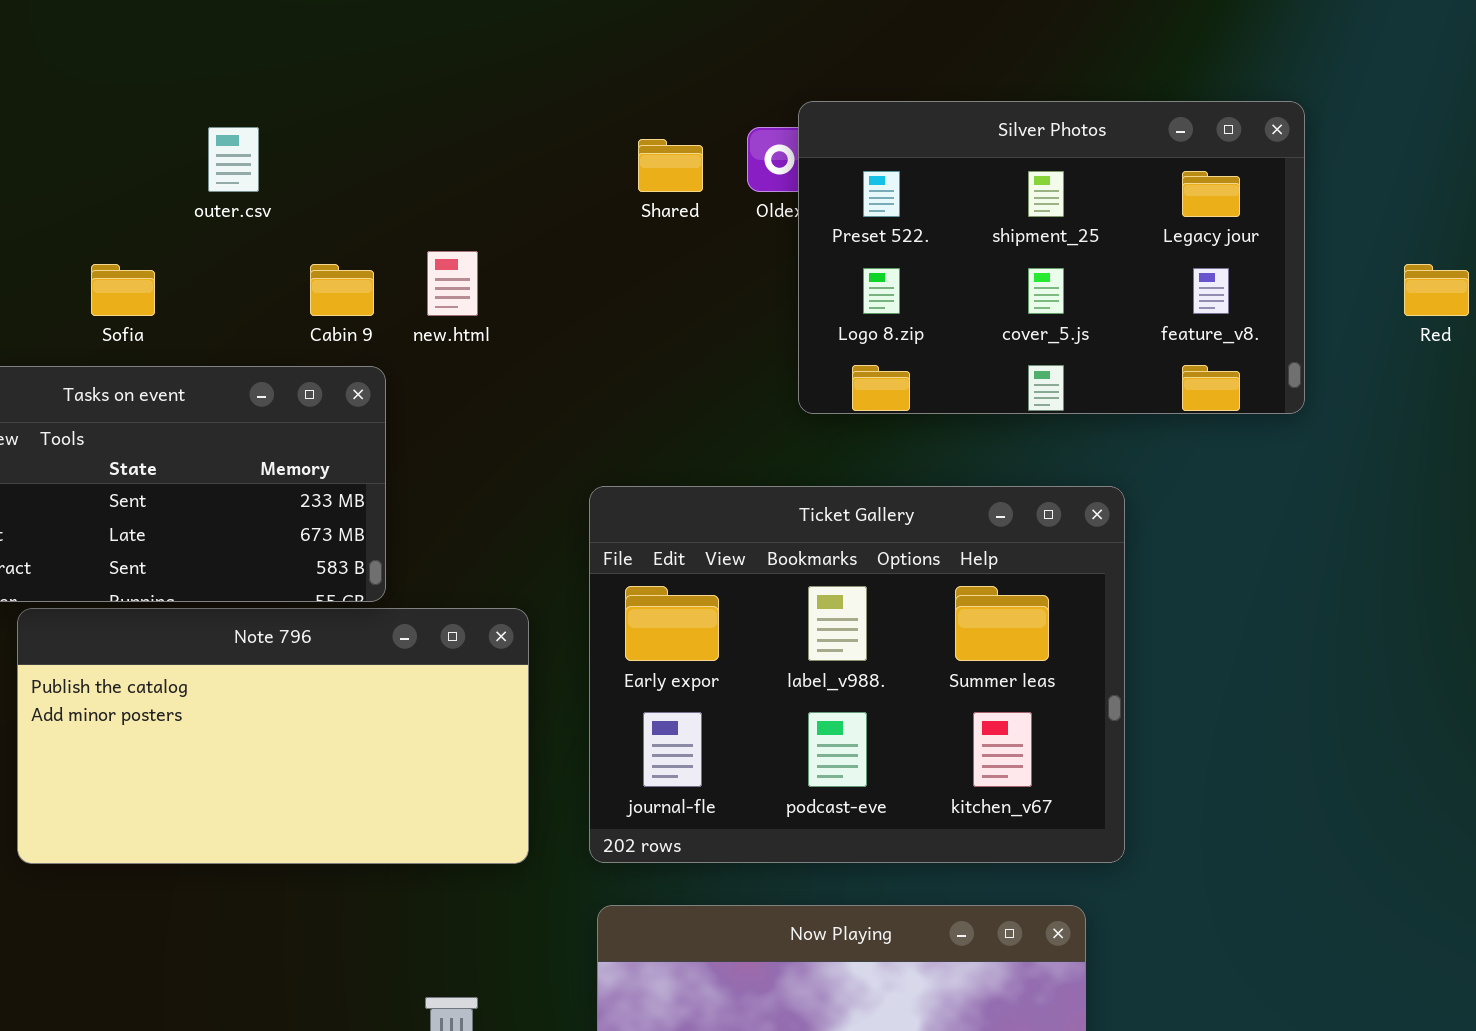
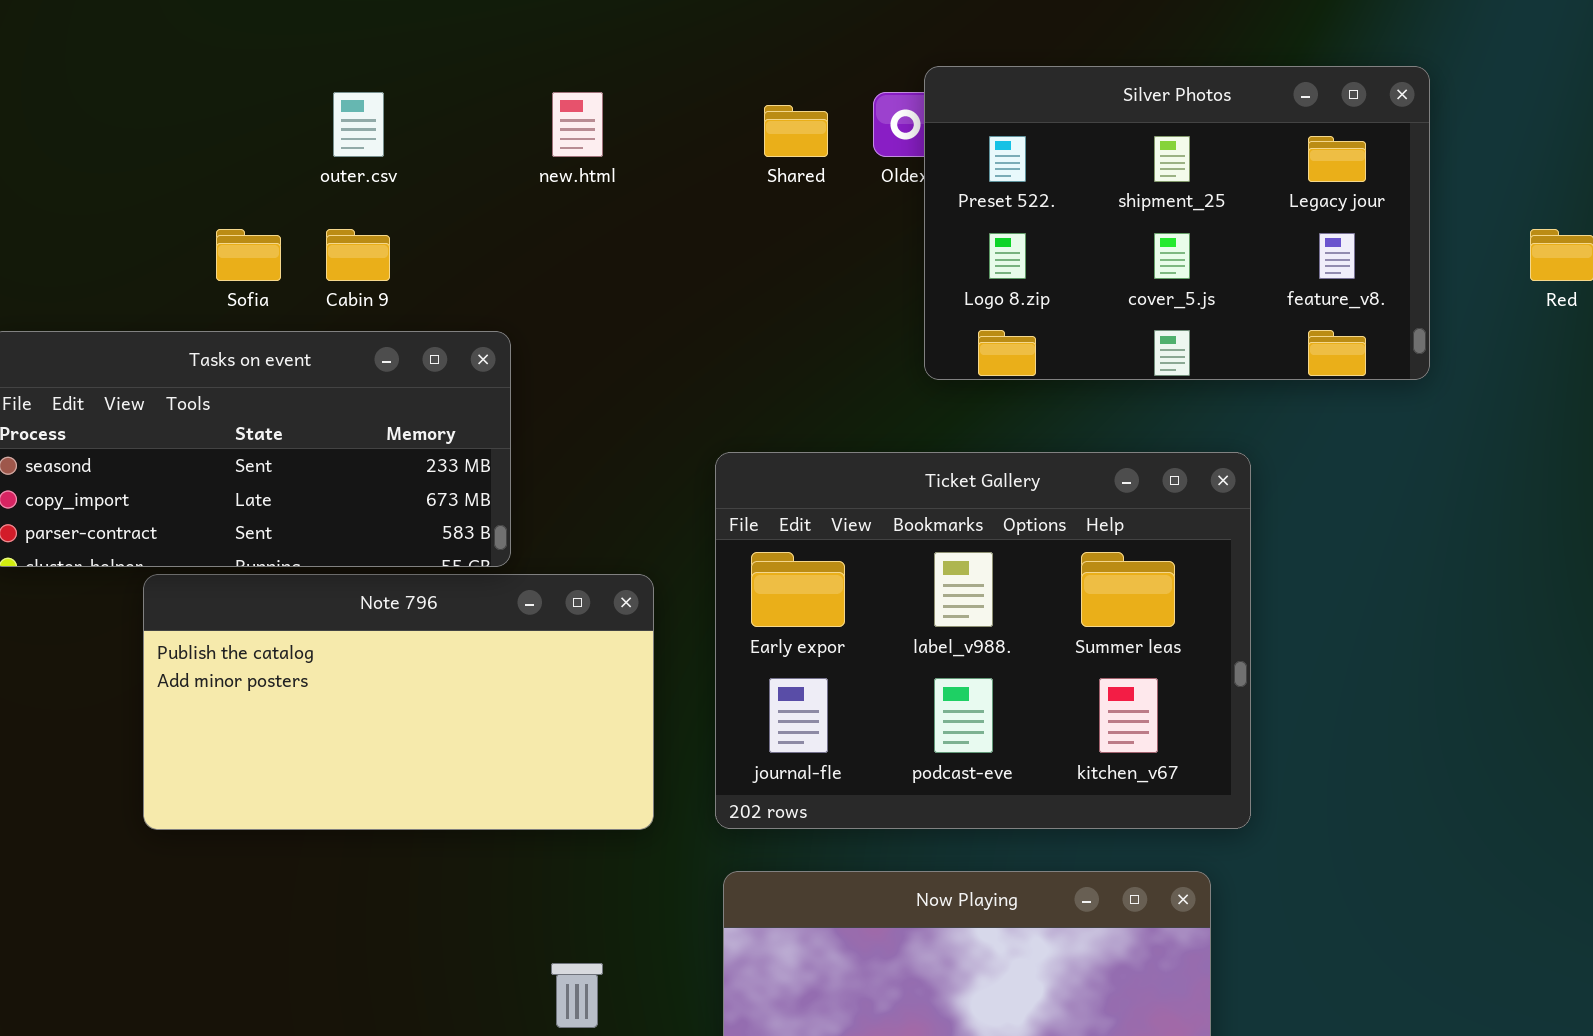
new.html: [427,251,478,316] -> [552,92,603,157], moved
Cabin 9: [310,264,374,316] -> [326,229,390,281], moved

